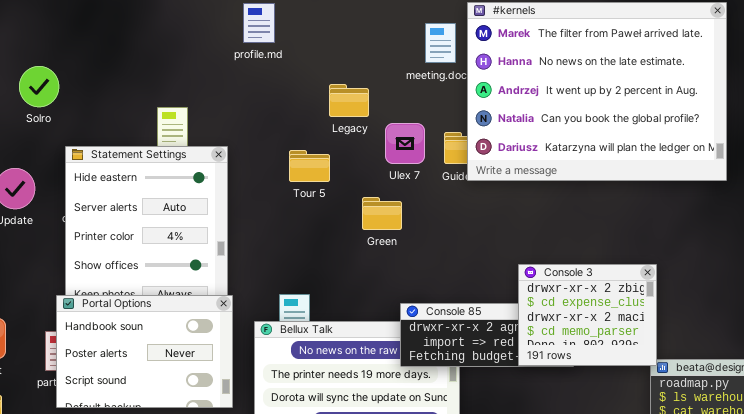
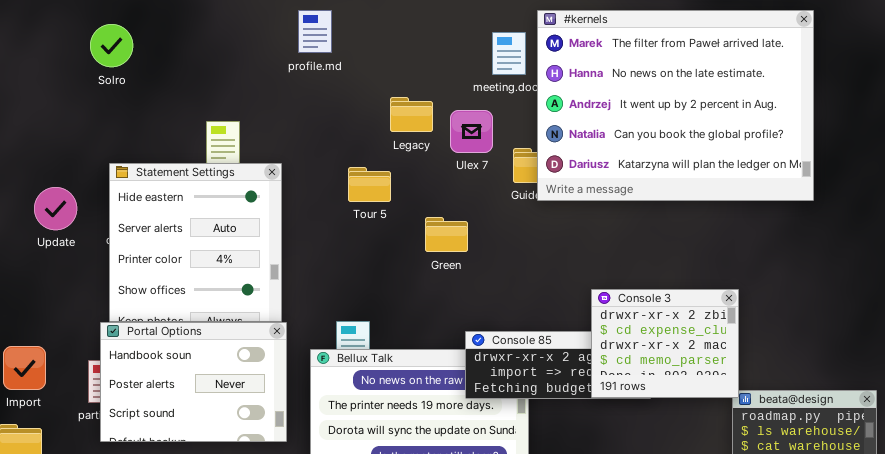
Solro: [19,66,59,107] -> [90,24,133,67], moved
Ulex 7: [385,123,425,164] -> [450,110,493,153], moved

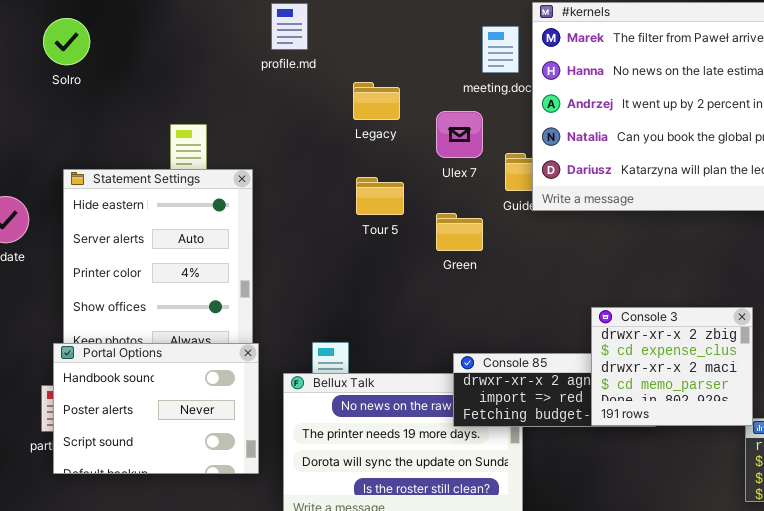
Legacy: [390,97,433,132] -> [353,82,400,120], moved
Tour 5: [348,167,391,202] -> [356,177,404,215], moved
Green: [425,217,468,252] -> [436,213,483,251], moved

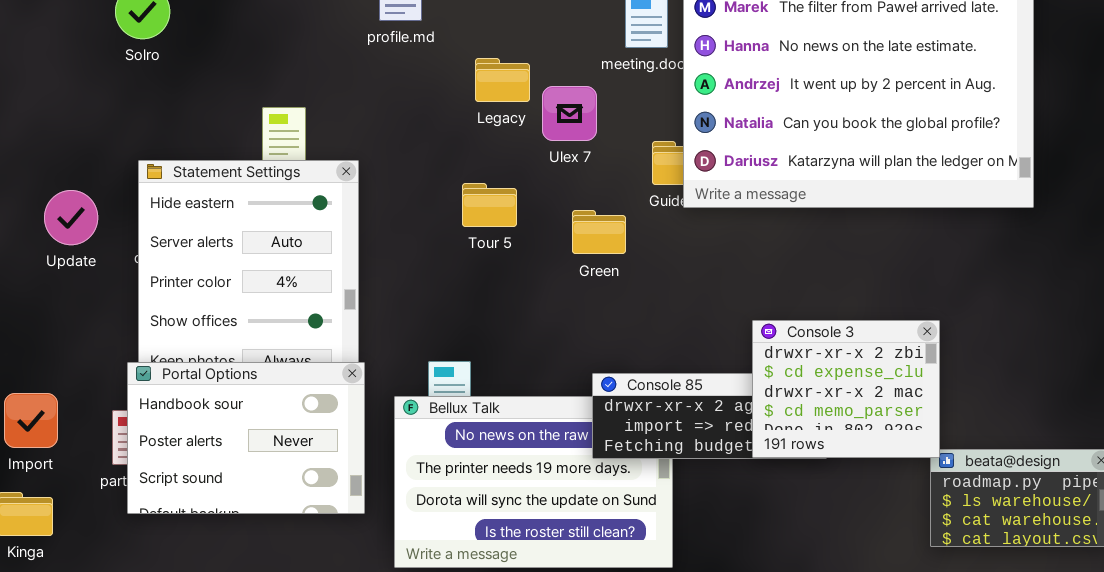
Ulex 7: [436,111,483,158] -> [542,86,597,141], moved
Tour 5: [356,177,404,215] -> [462,183,517,227], moved

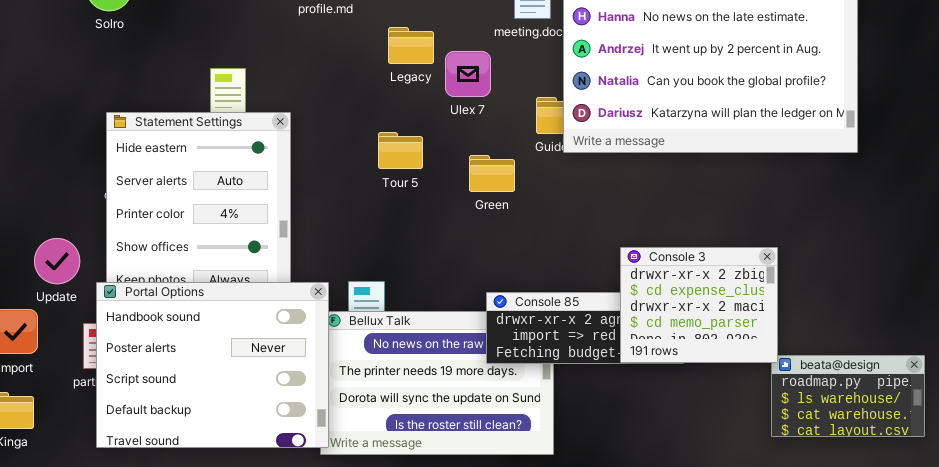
Update: [44,190,98,245] -> [34,238,80,284], moved
Portal Options: [127,362,365,514] -> [96,282,329,448], resized

